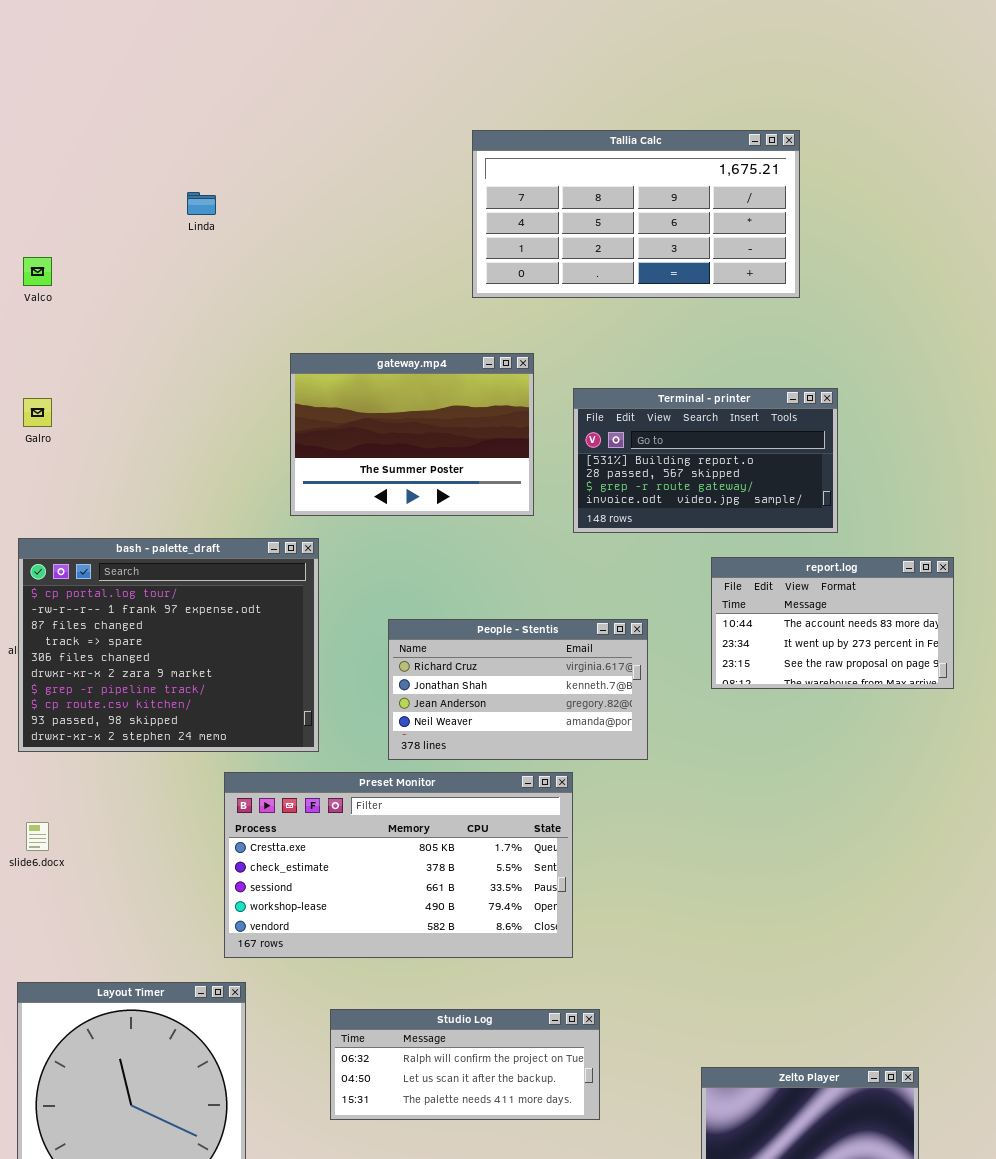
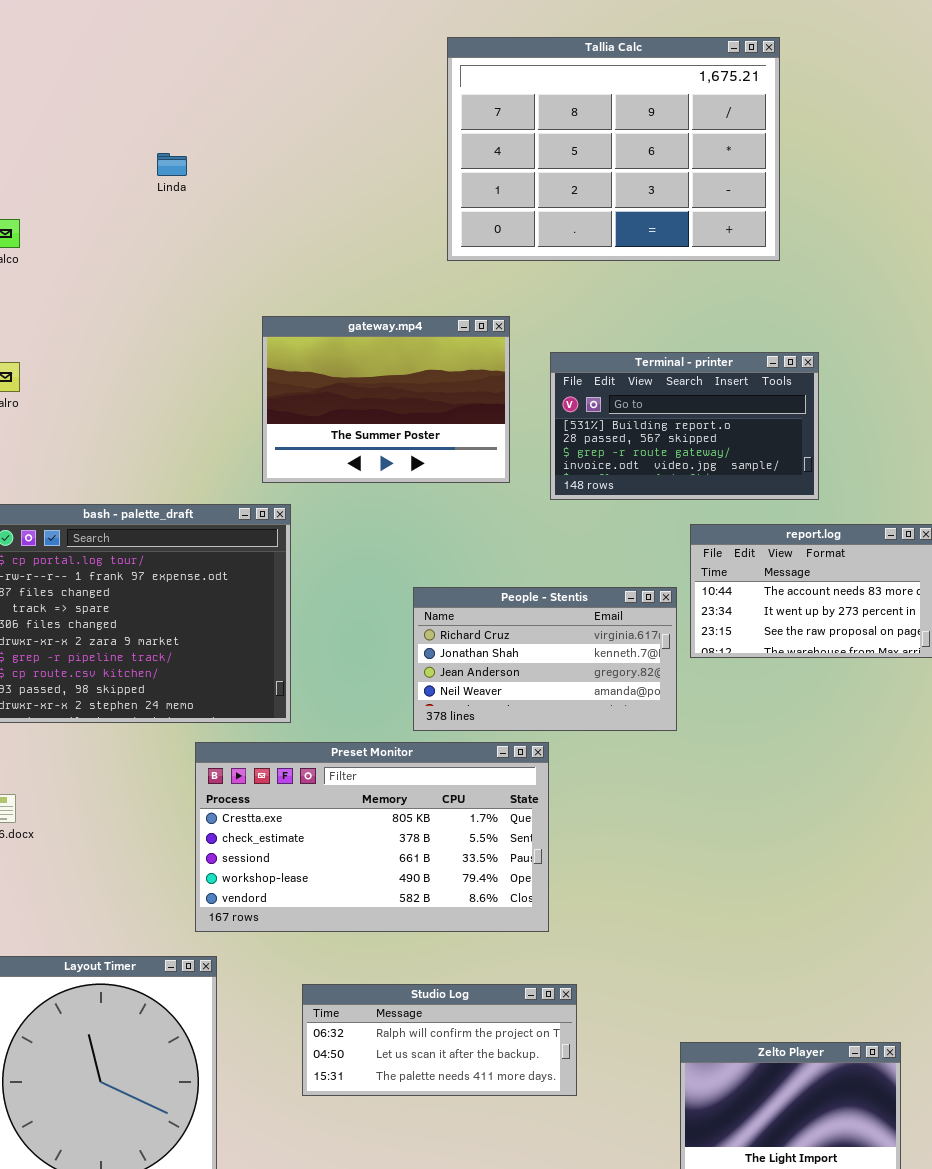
Tallia Calc: [472,130,800,298] -> [447,37,780,261], resized
People - Stentis: [388,619,648,760] -> [413,587,677,731], moved

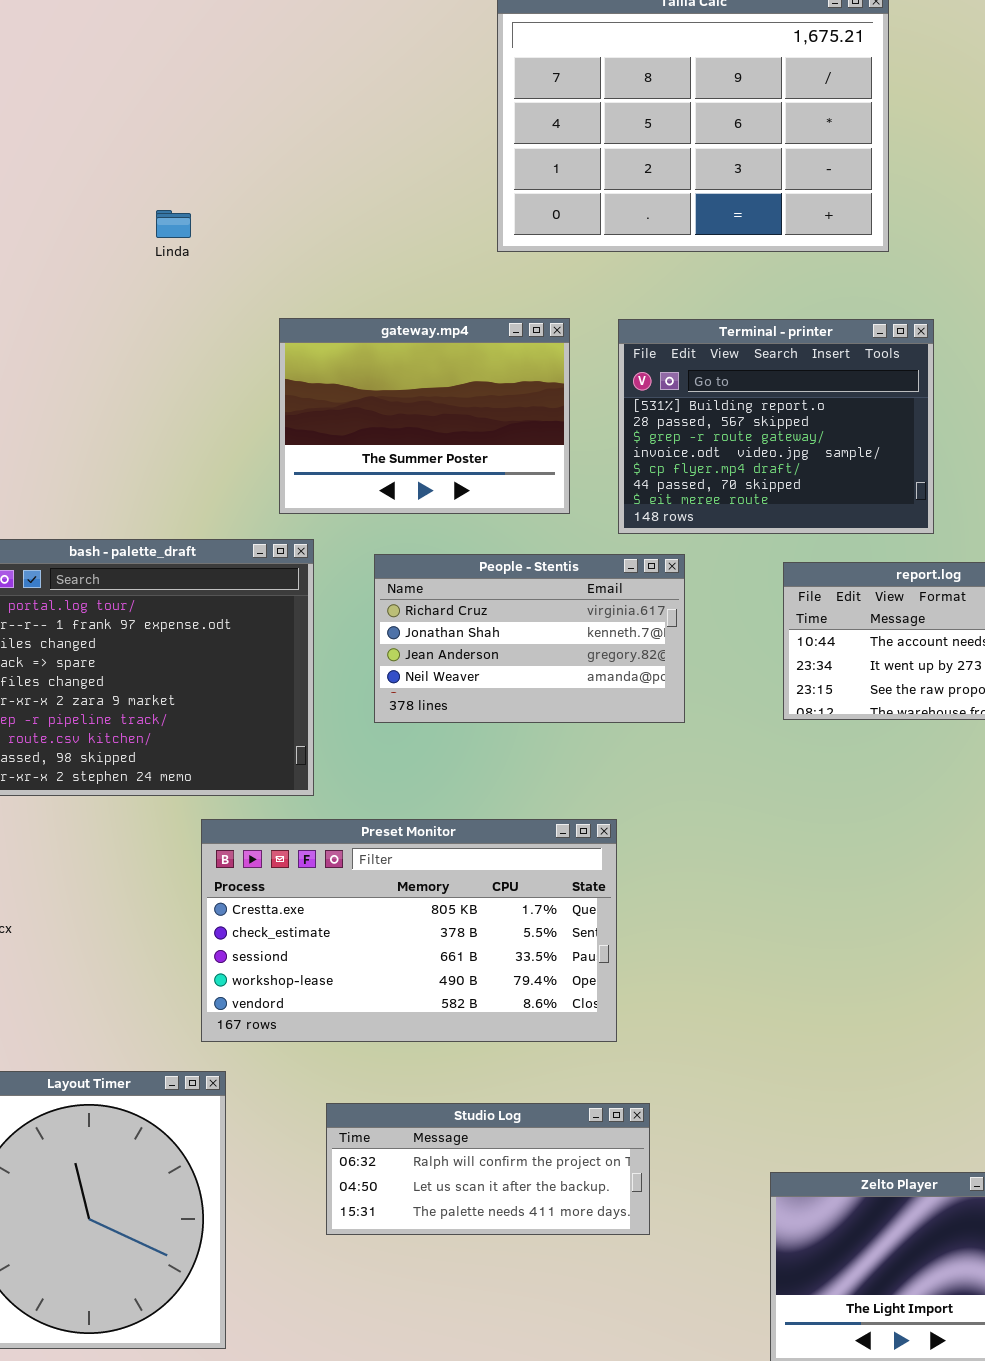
Linda: [157,153,187,176] -> [156,210,191,238], moved
Terminal - printer: [550,352,819,500] -> [618,319,934,534], resized
People - Stentis: [413,587,677,731] -> [374,554,685,723], moved

